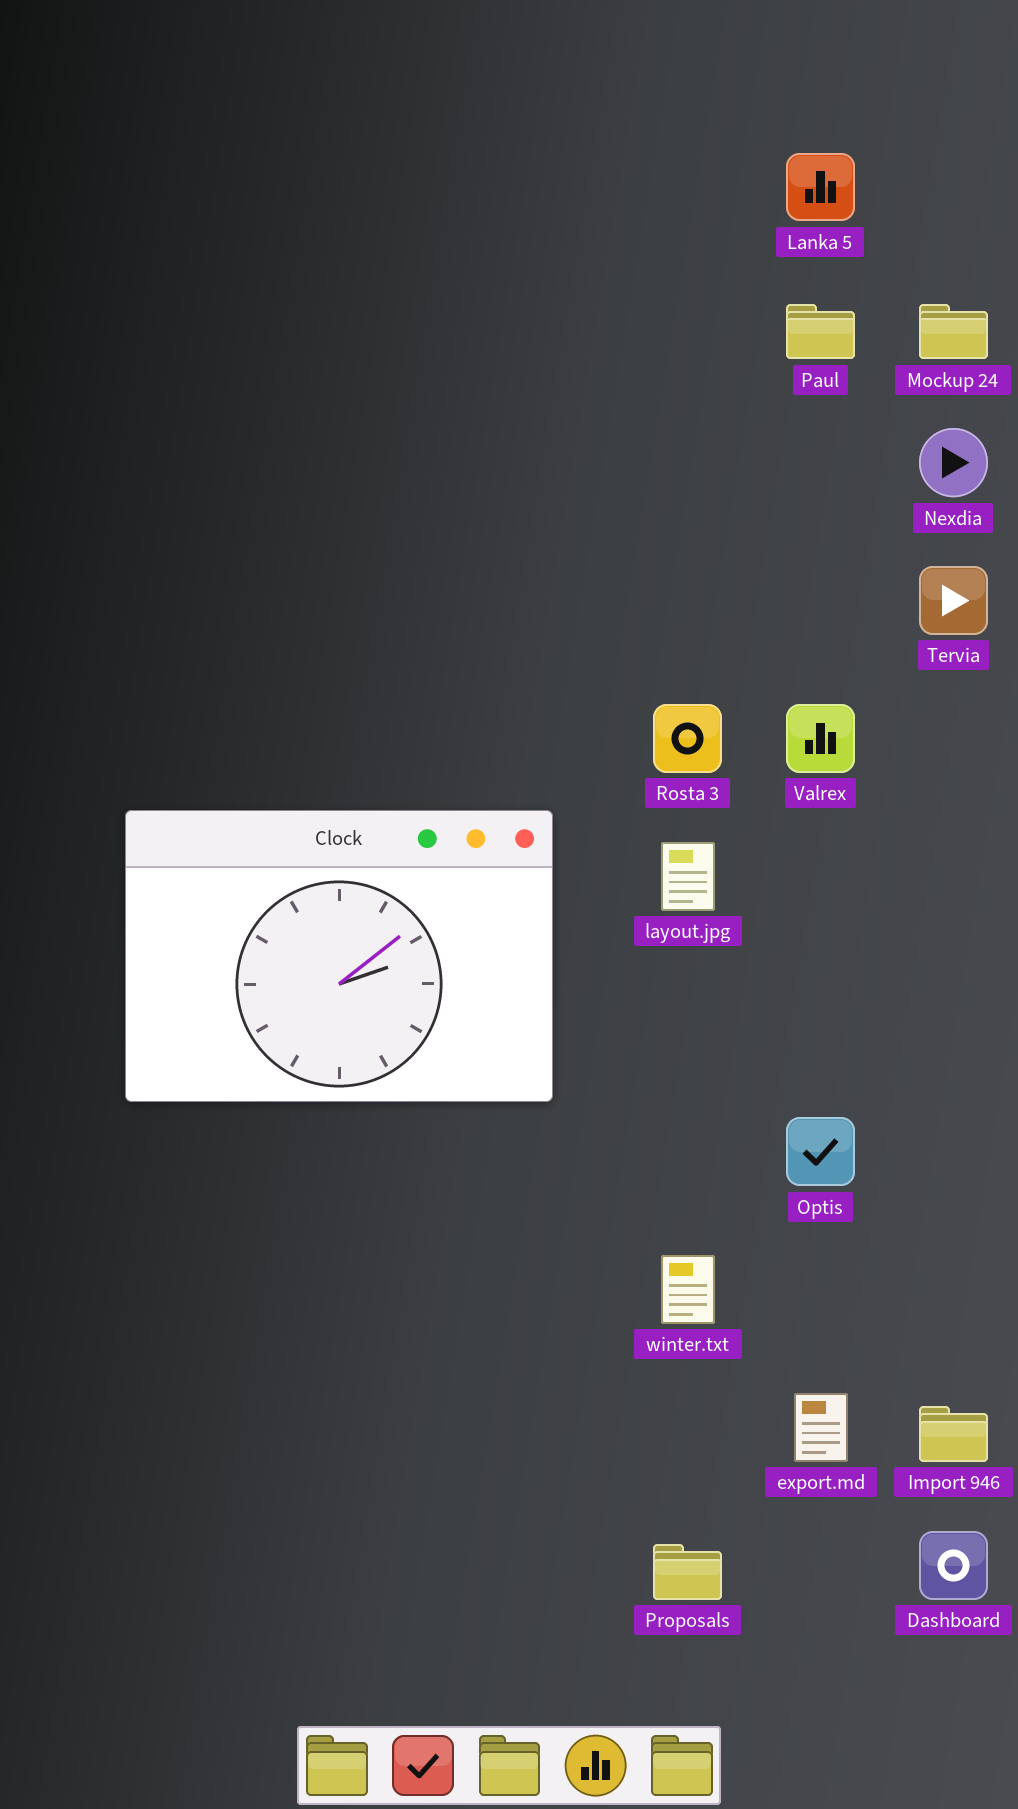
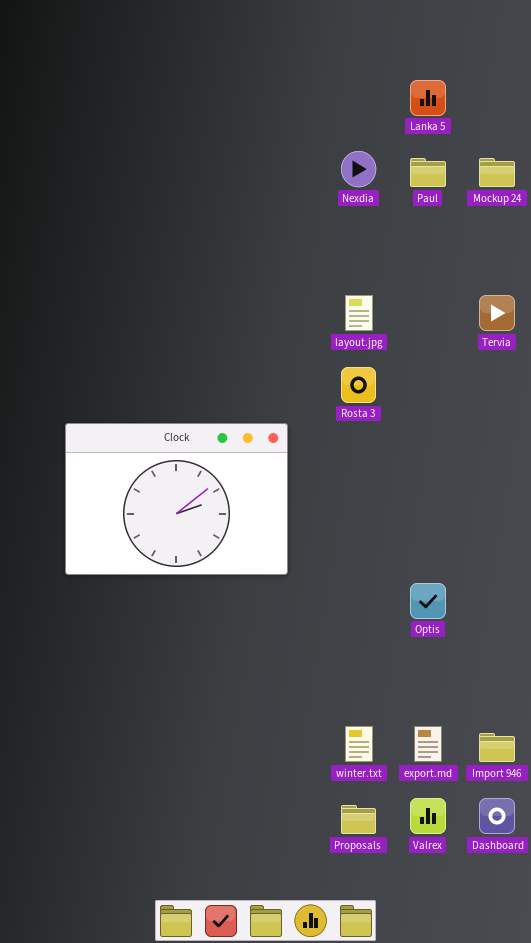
Nexdia: [919,428,988,497] -> [341,151,376,187], moved
Valrex: [786,704,855,773] -> [410,798,446,834], moved
layout.jpg: [661,842,715,911] -> [345,295,373,331], moved
winter.txt: [661,1255,715,1324] -> [345,726,373,762], moved

